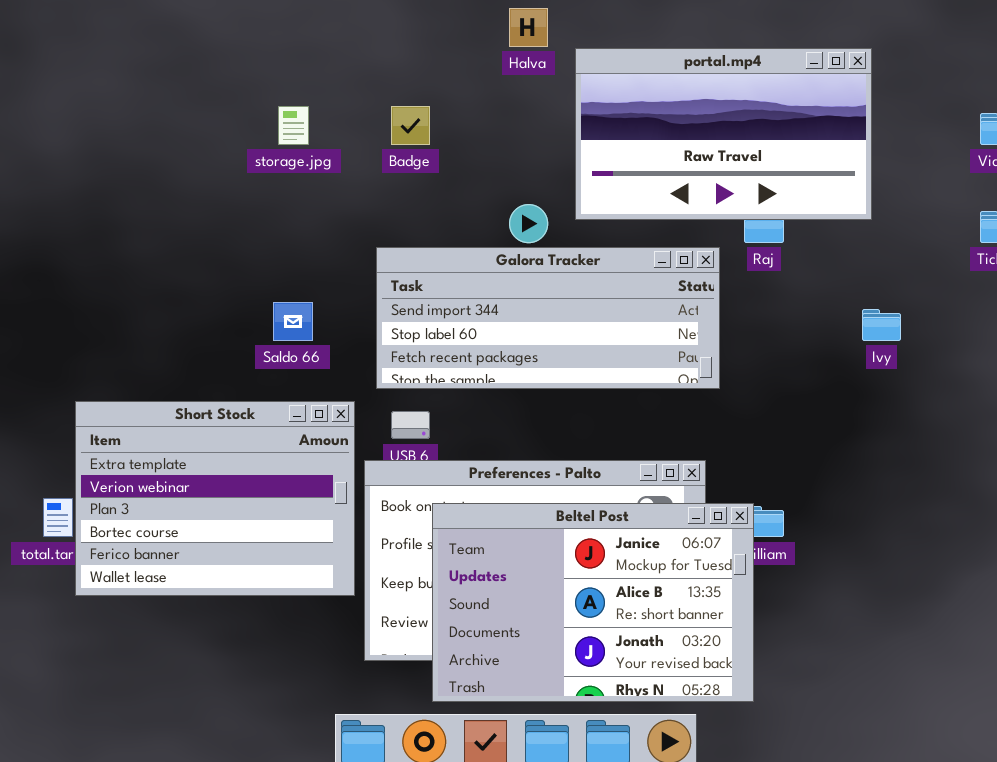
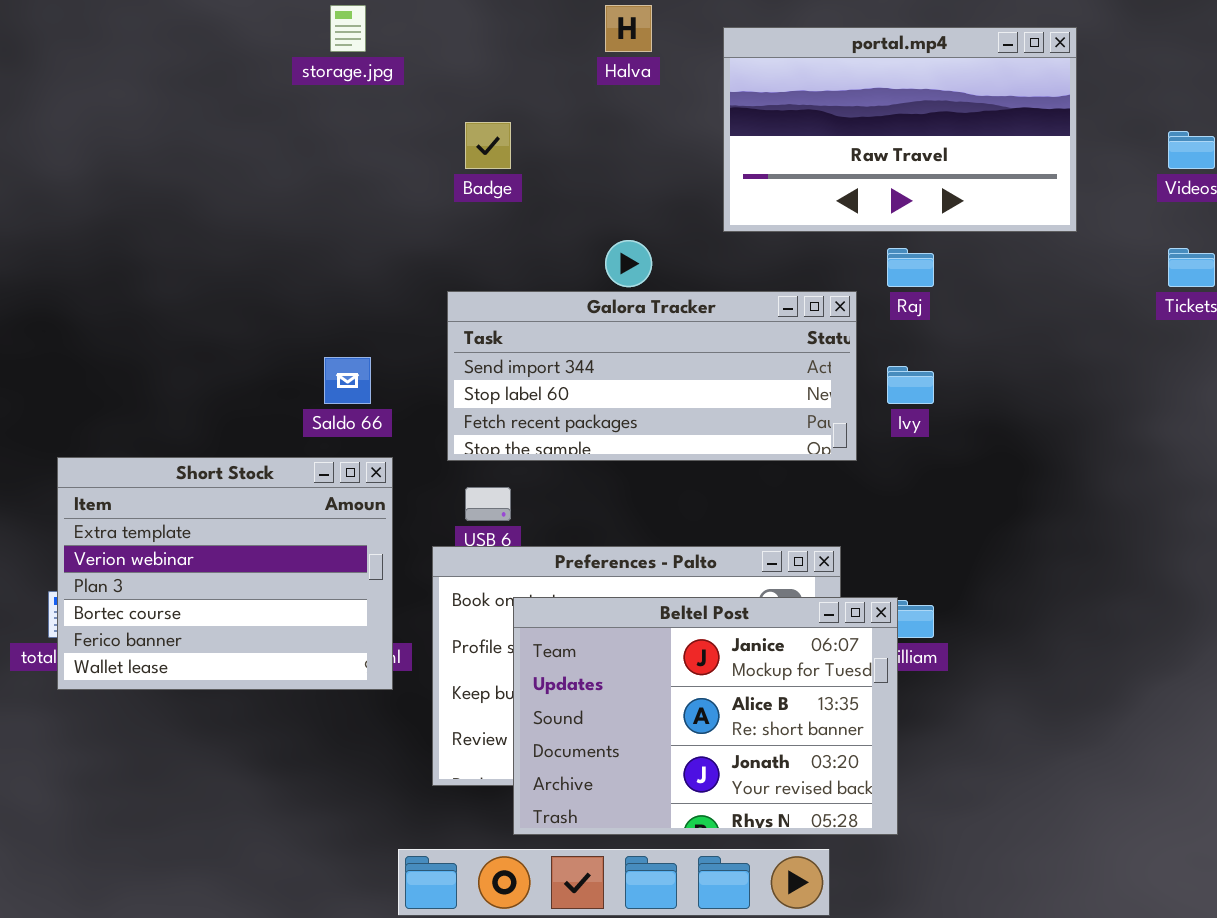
portal.mp4: [575,48,872,220] -> [723,27,1077,232], moved
storage.jpg: [278,106,309,145] -> [330,5,366,52], moved
Ivy: [862,309,901,341] -> [887,366,934,404], moved
Short Stock: [75,401,355,596] -> [57,457,393,690], moved

